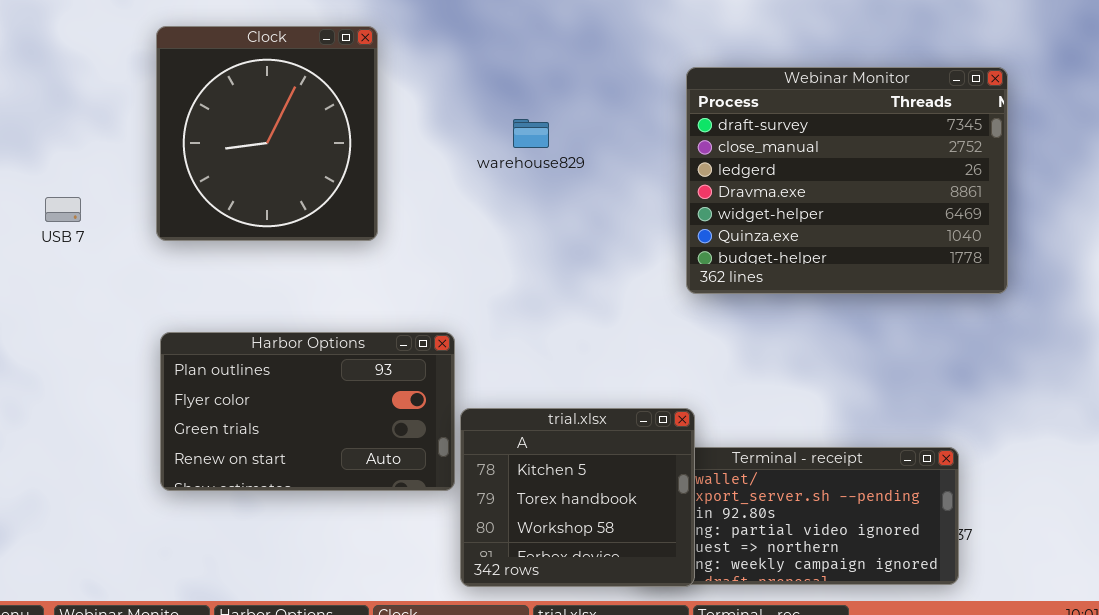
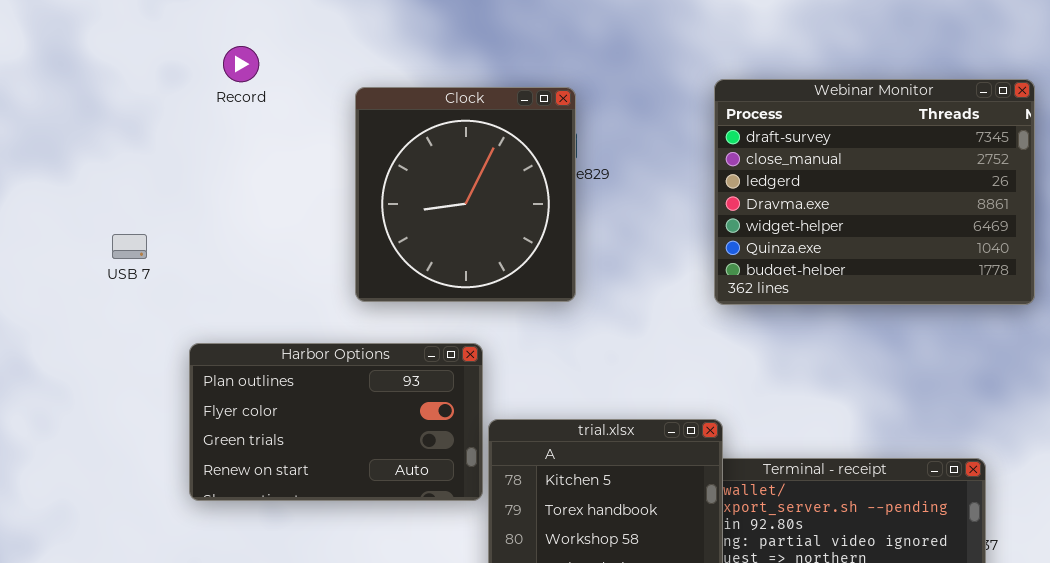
Clock: [156,26,378,241] -> [355,87,576,302], moved
USB 7: [45,197,81,222] -> [112,234,147,259], moved

